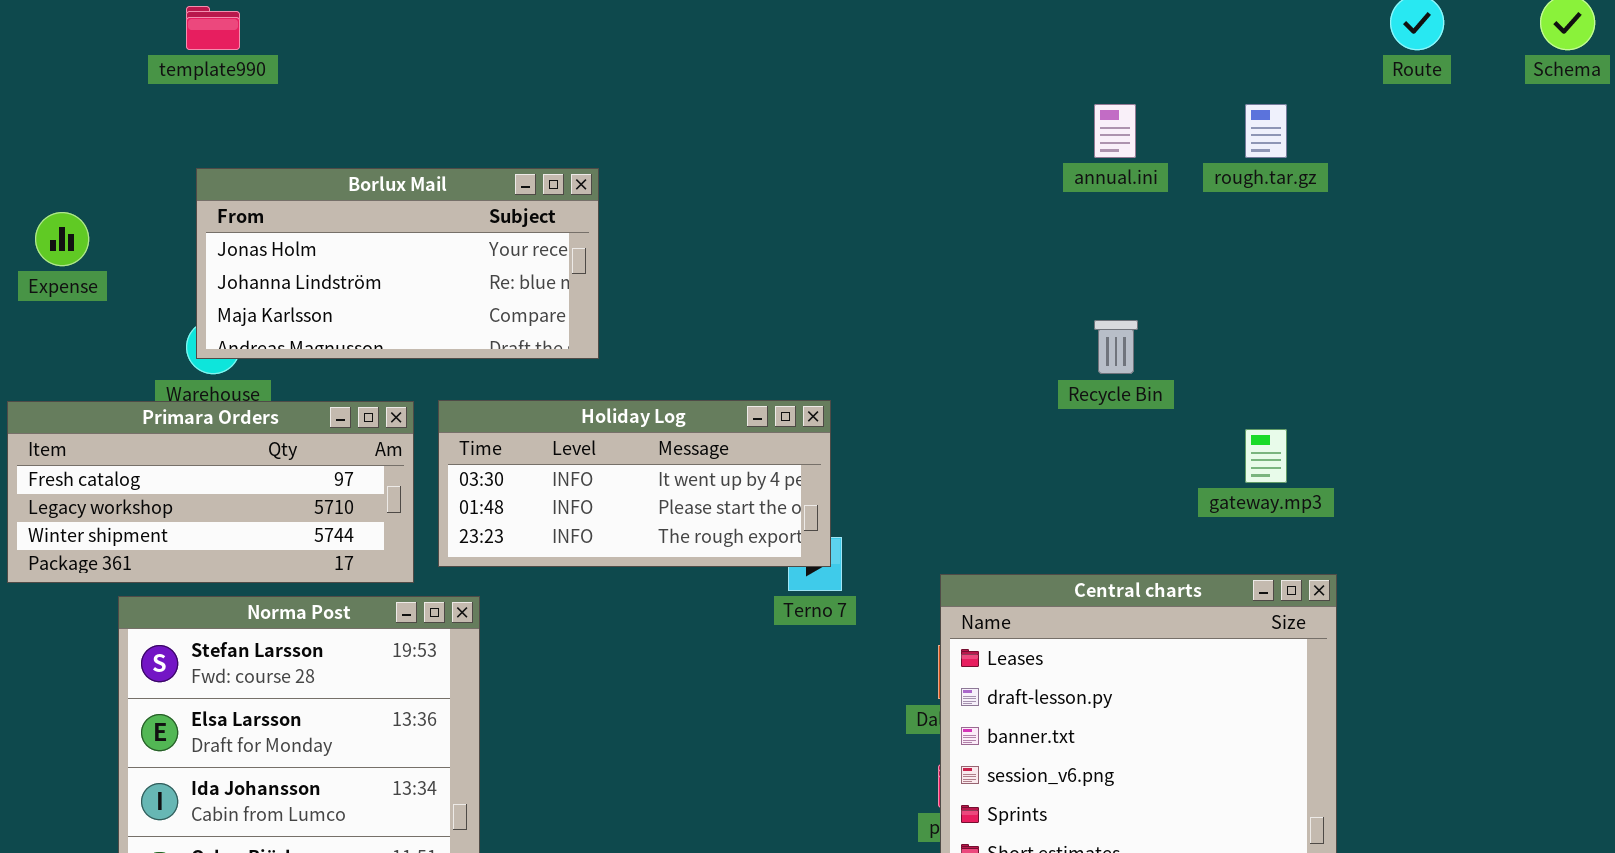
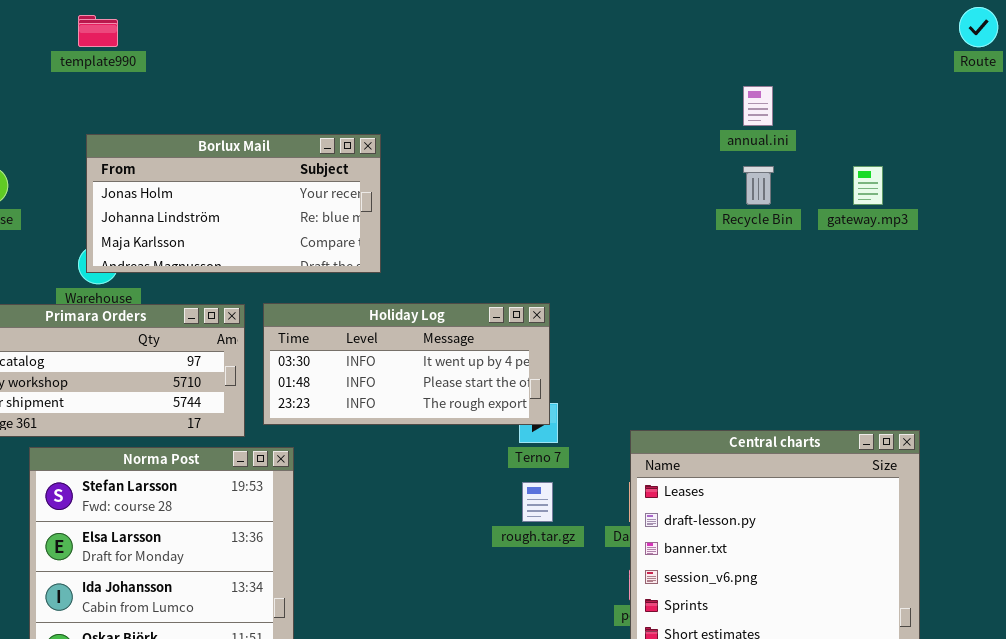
rough.tar.gz: [1245,104,1287,158] -> [522,482,553,522], moved
Recycle Bin: [1094,320,1138,374] -> [743,166,774,205], moved
gateway.mp3: [1245,429,1287,483] -> [853,166,883,205], moved

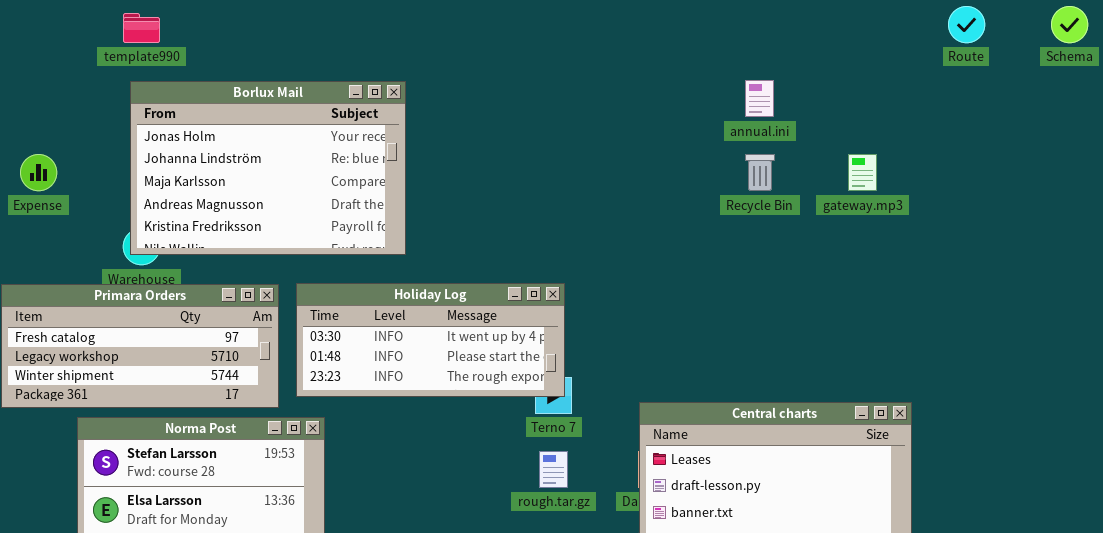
Borlux Mail: [86,134,381,273] -> [130,81,406,255], resized

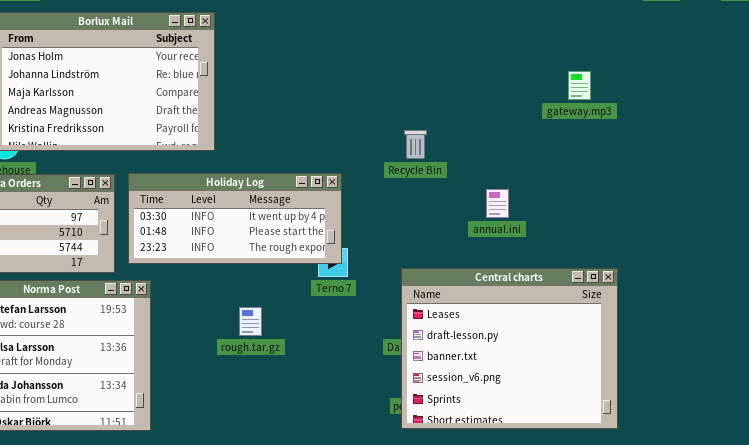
annual.ini: [745,80,774,117] -> [486,189,509,218], moved
Recycle Bin: [745,154,775,191] -> [404,130,427,159], moved
rough.tar.gz: [539,451,568,488] -> [239,307,262,336], moved

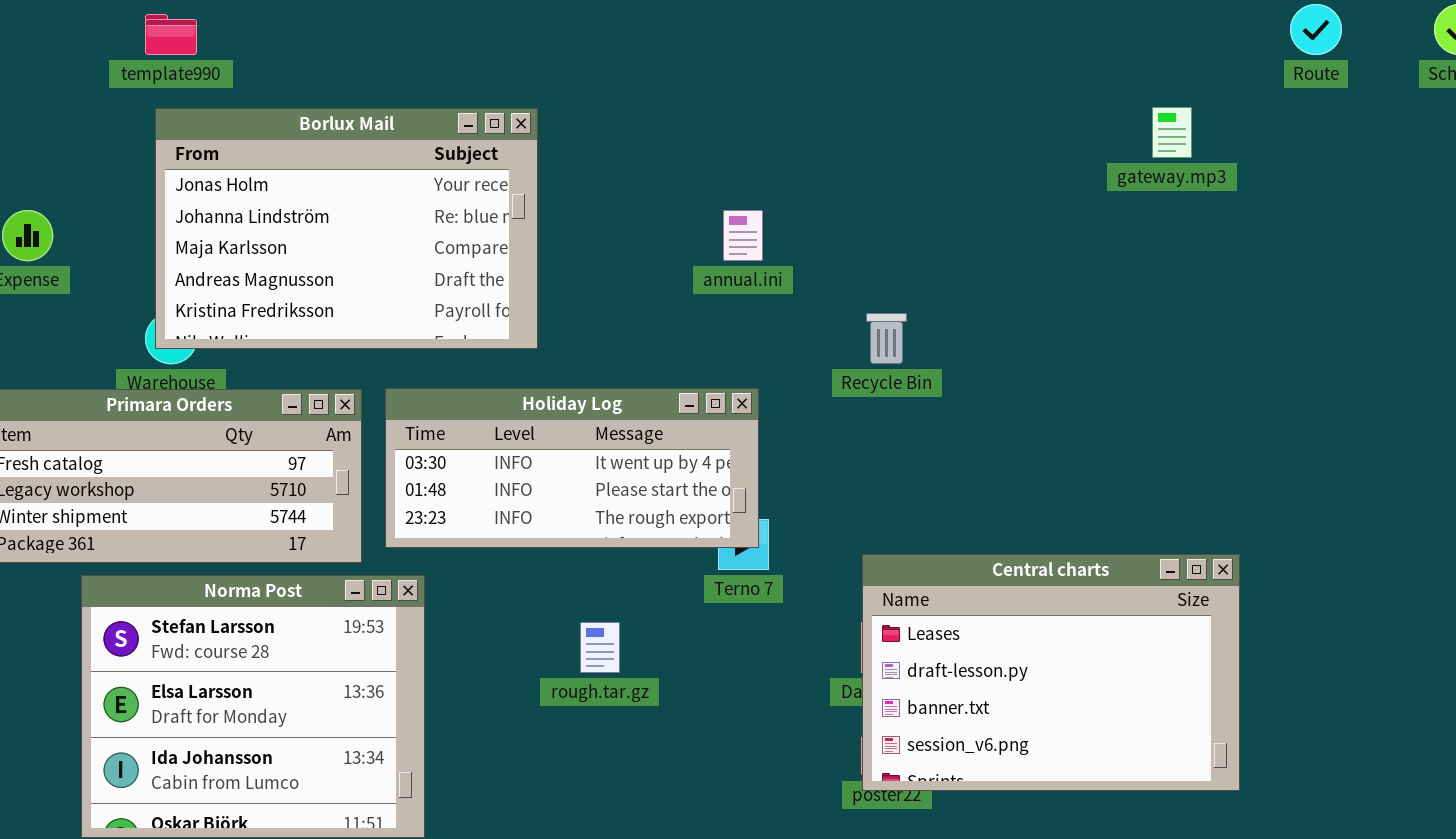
gateway.mp3: [568,71,591,100] -> [1152,107,1192,158], moved
annual.ini: [486,189,509,218] -> [723,210,763,261], moved
Central charts: [401,268,618,429] -> [862,554,1240,791], resized

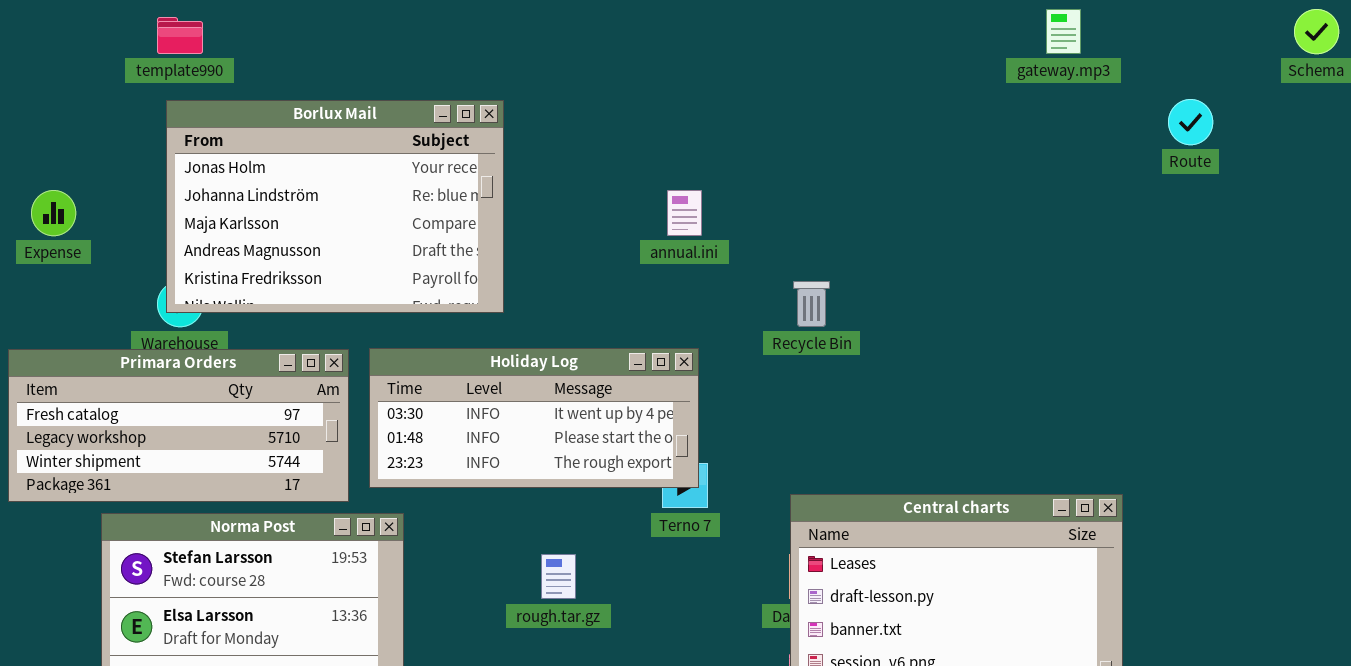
Route: [1290,4,1342,55] -> [1168,99,1213,145], moved
gateway.mp3: [1152,107,1192,158] -> [1046,9,1081,54], moved

